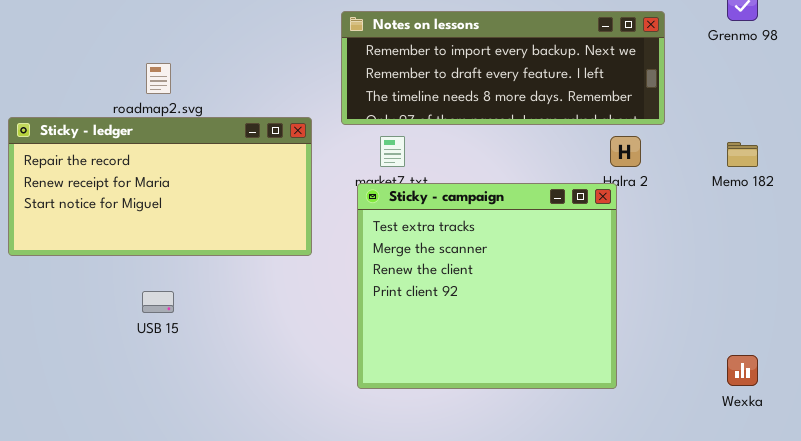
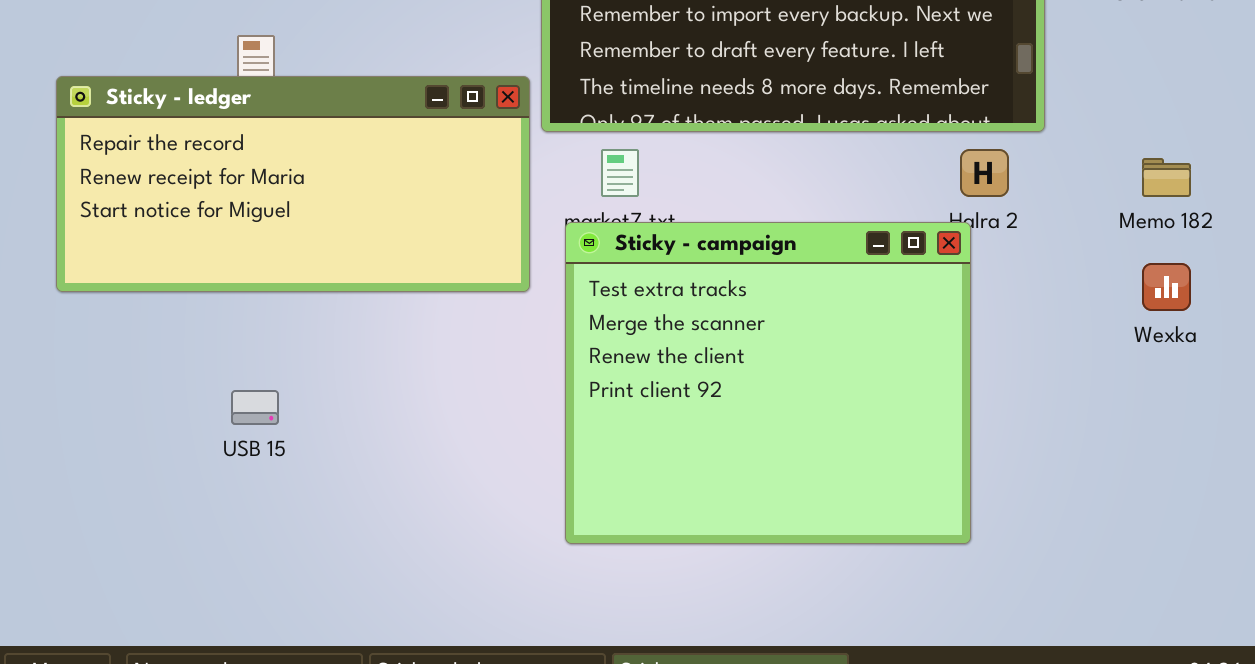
Sticky - ledger: [8,117,312,256] -> [56,76,530,292], moved
Wexka: [727,355,758,386] -> [1142,263,1191,311], moved

